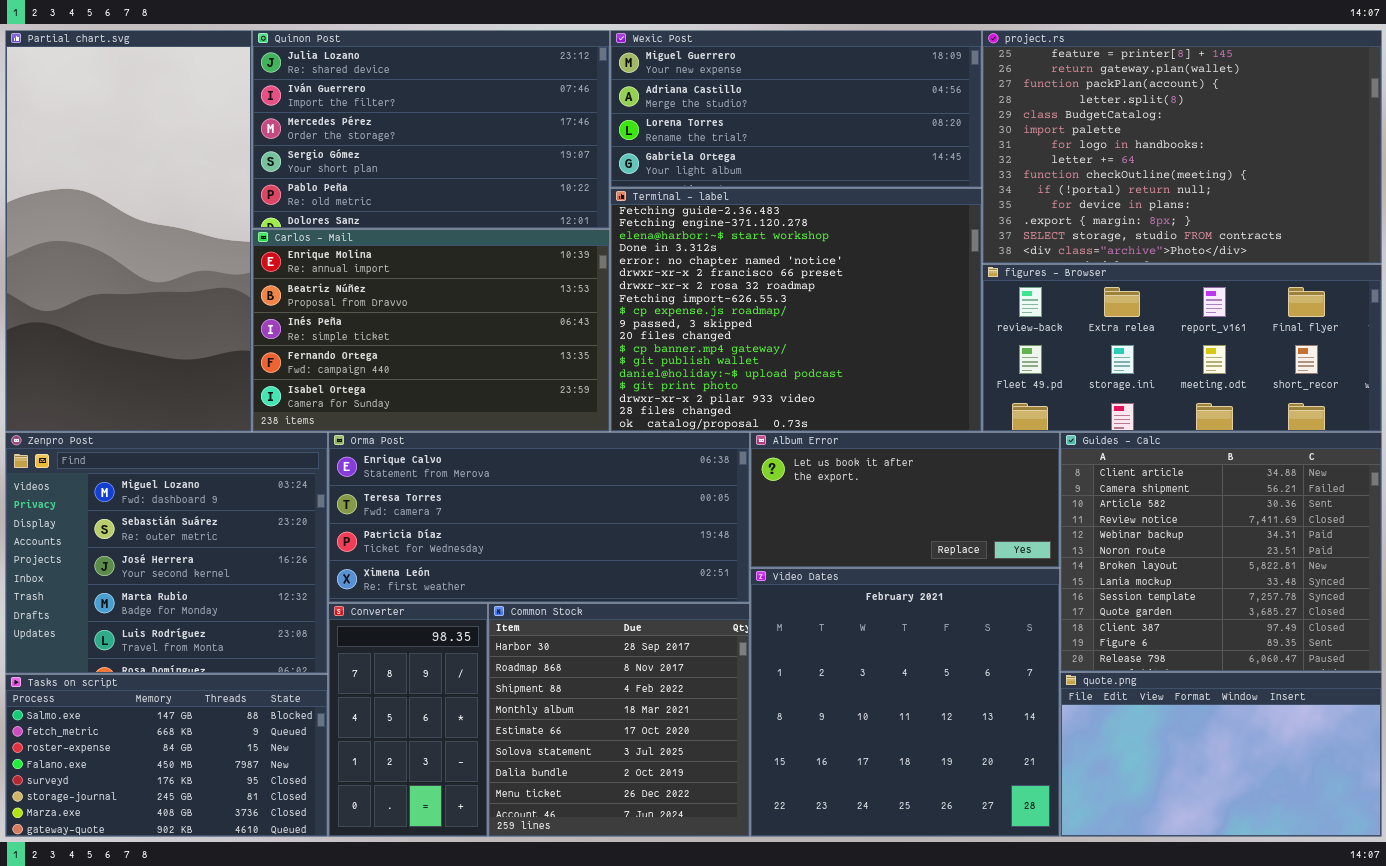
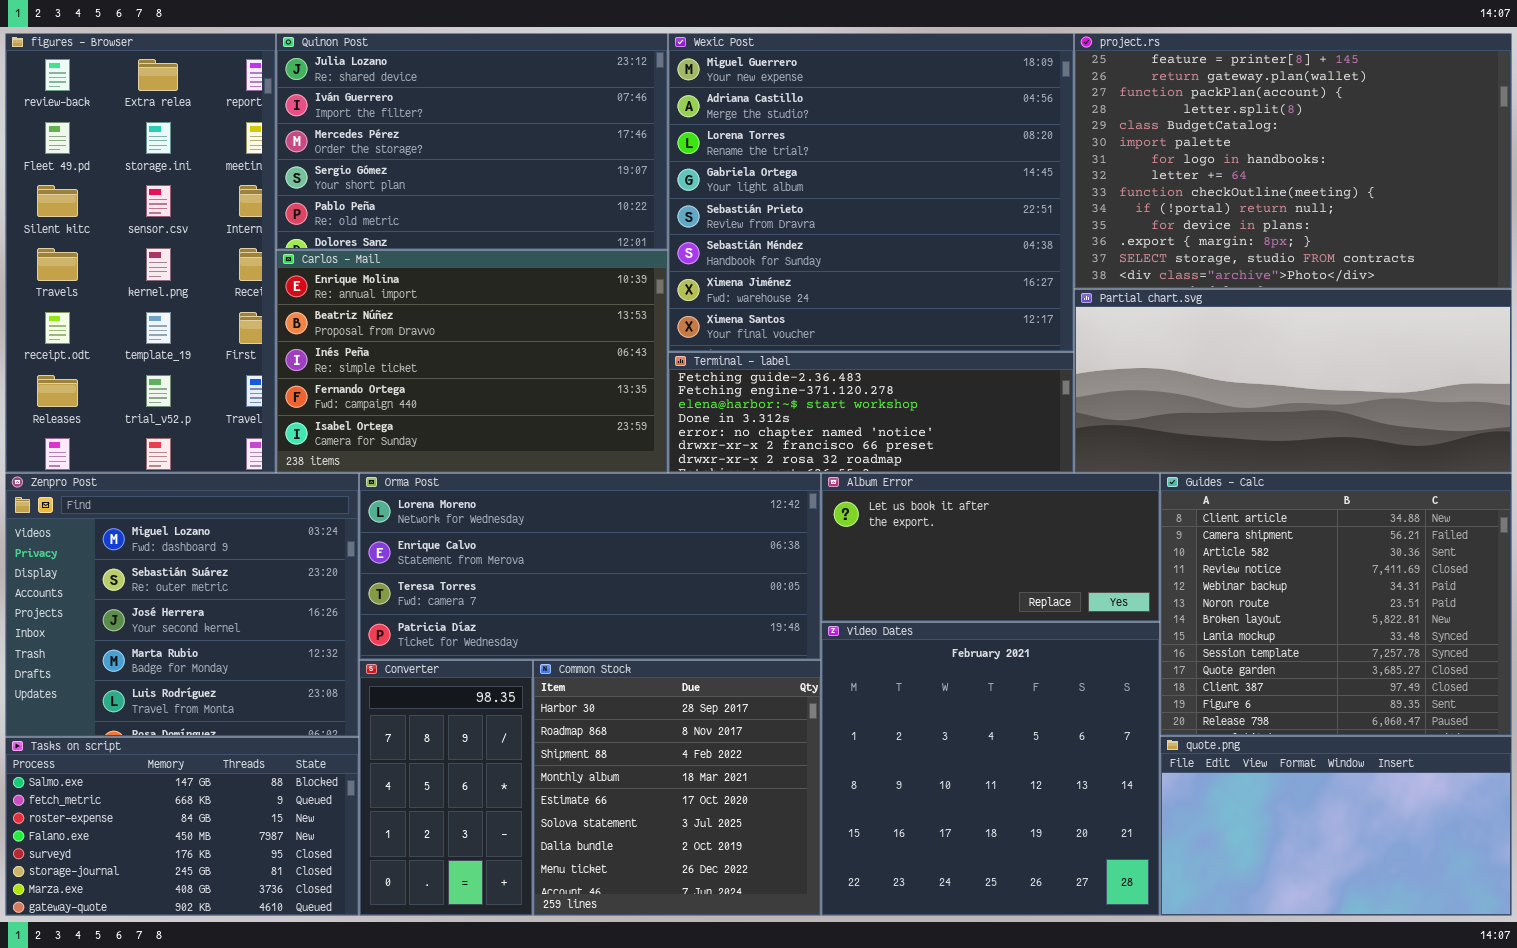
Partial chart.svg: [5,30,252,432] -> [1074,289,1512,473], moved, resized
Wexic Post: [610,30,982,188] -> [668,33,1074,352], resized
Terminal - label: [610,188,982,432] -> [668,352,1074,473], resized
figures - Browser: [982,264,1382,432] -> [5,33,276,473], moved, resized
Orma Post: [328,432,750,603] -> [359,473,821,660], scrolled up 1 row

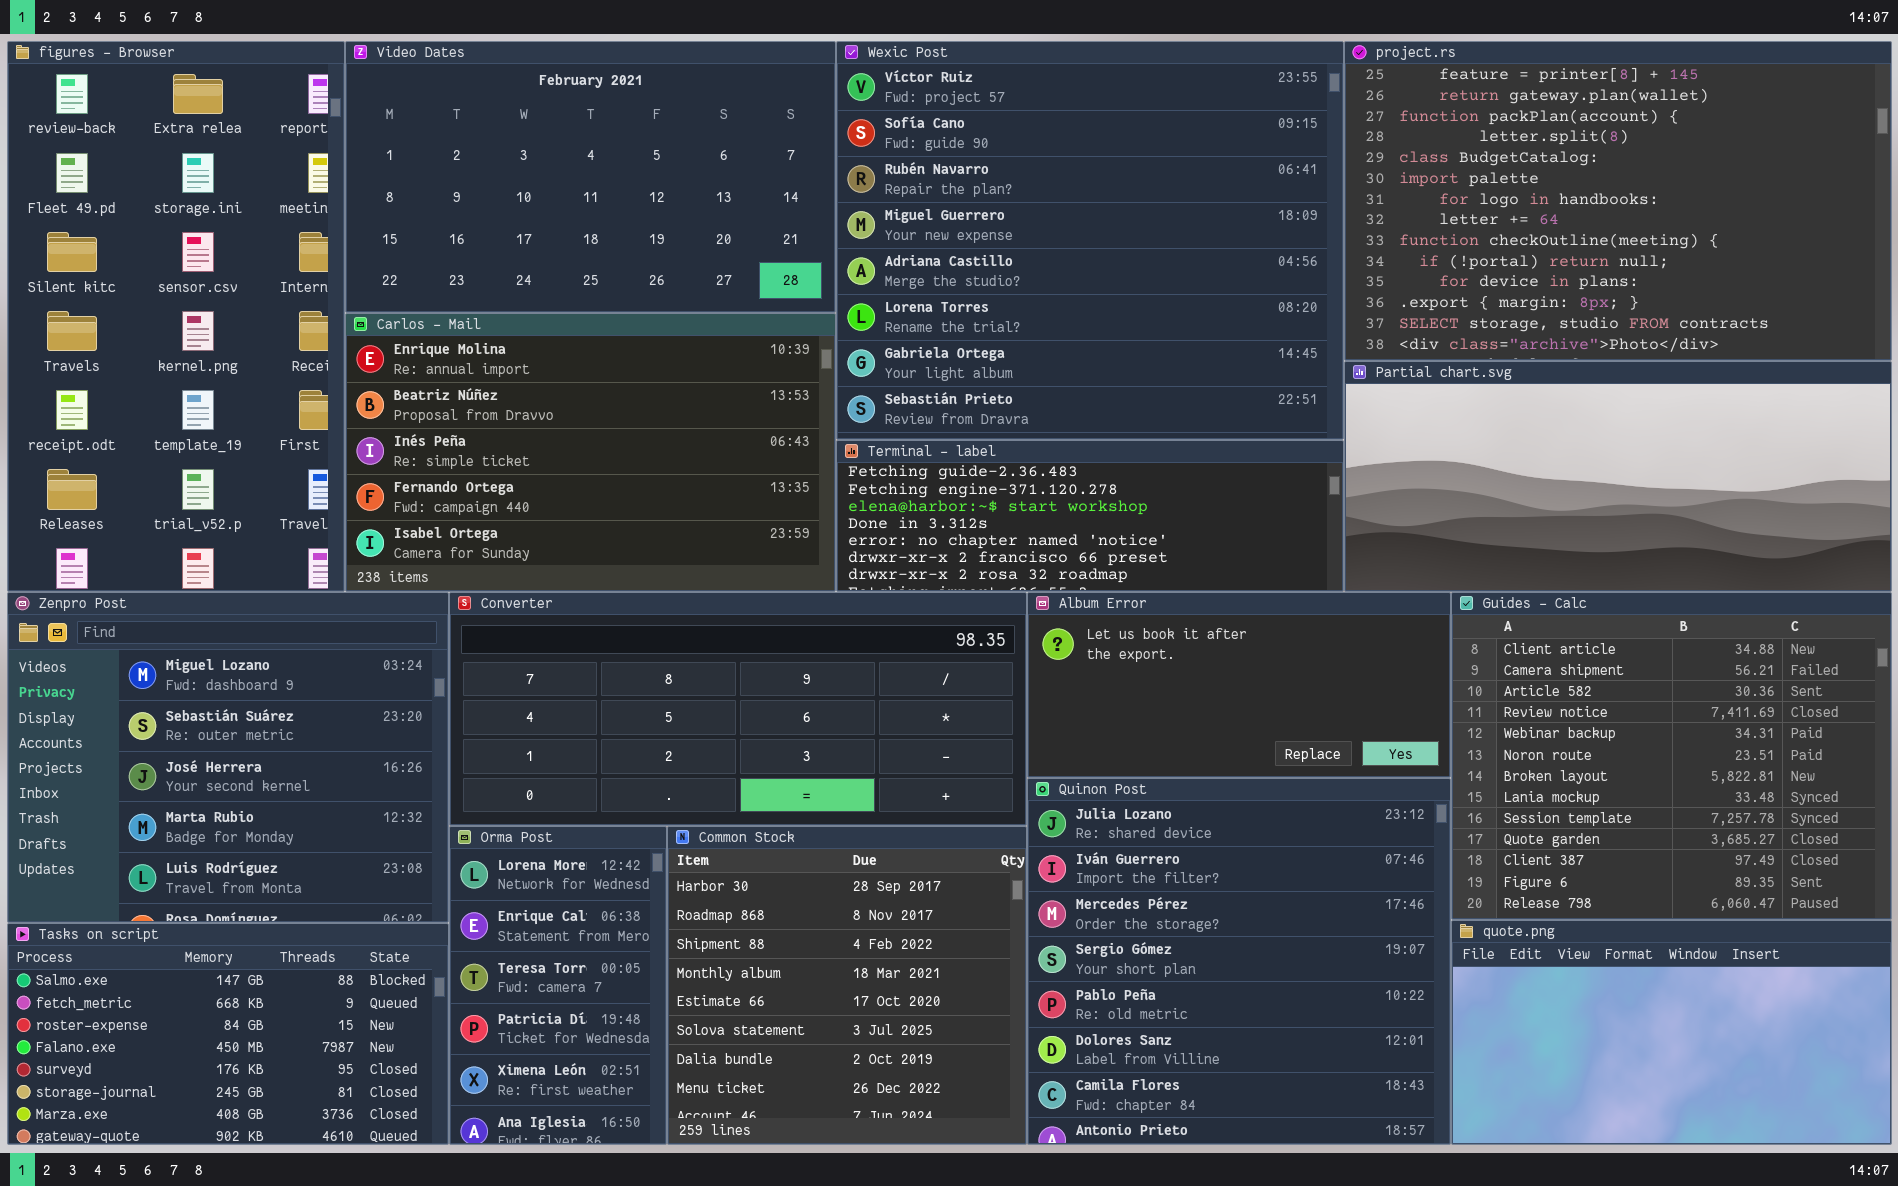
Quinon Post: [276,33,668,250] -> [1027,778,1451,1145], moved, resized
Wexic Post: [668,33,1074,352] -> [836,41,1344,440], scrolled up 3 rows
Orma Post: [359,473,821,660] -> [449,826,667,1145], moved, resized
Video Dates: [821,622,1160,916] -> [345,41,836,313], moved, resized
Converter: [359,660,533,916] -> [449,592,1027,826], moved, resized

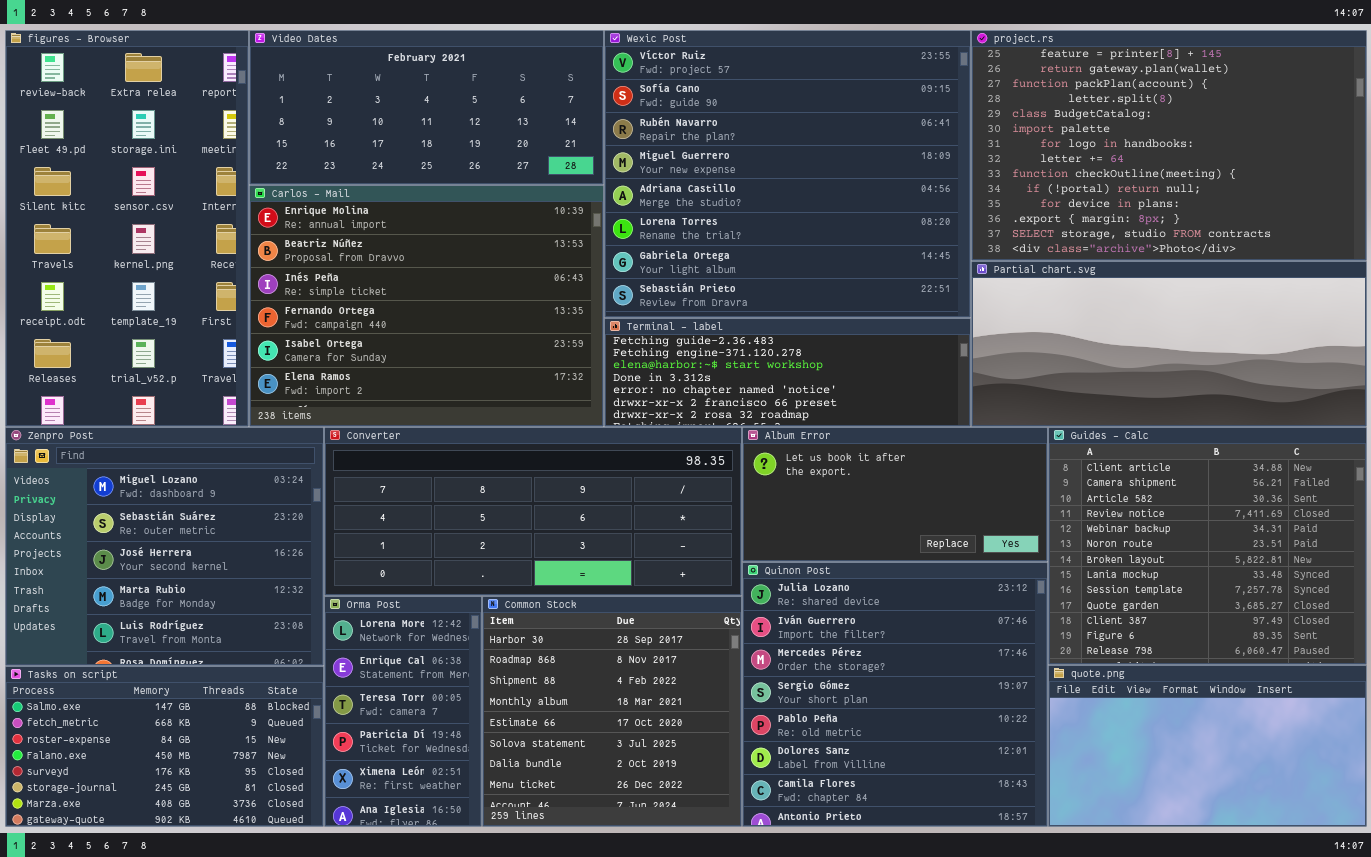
Video Dates: [345,41,836,313] -> [249,30,604,185], resized
Carlos - Mail: [345,313,836,592] -> [249,185,604,427], resized

